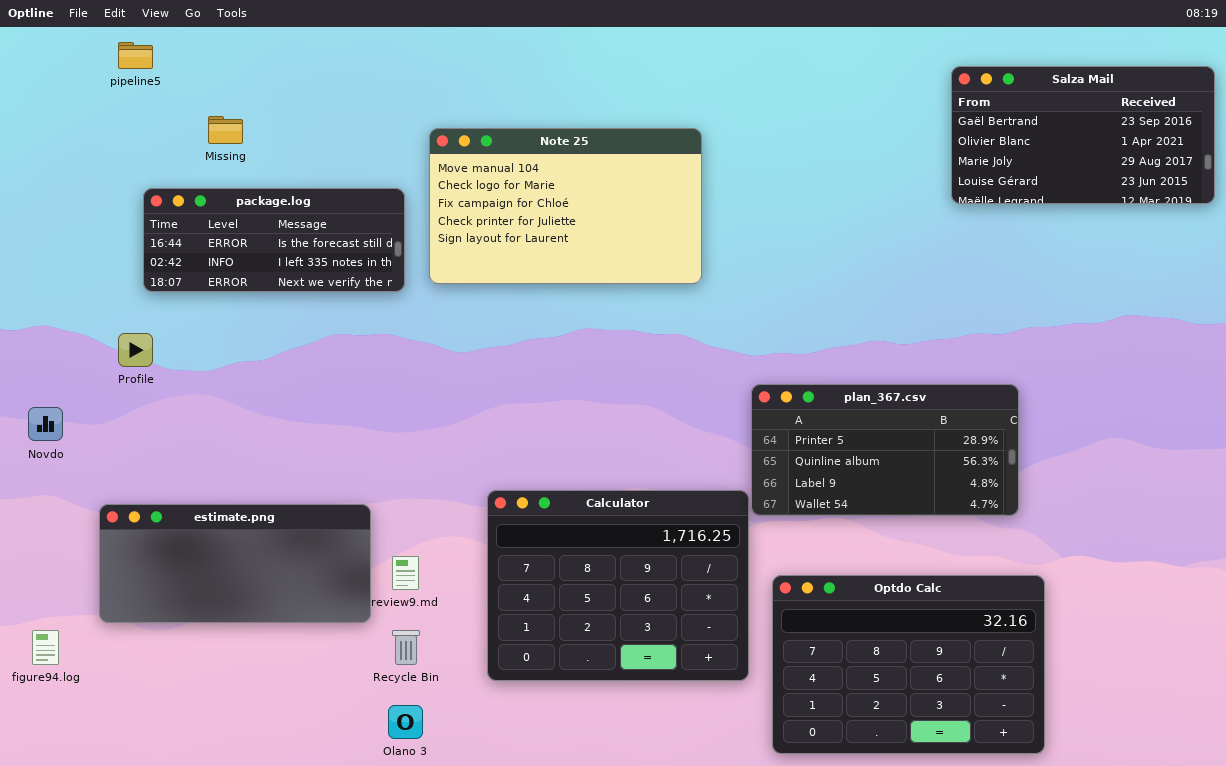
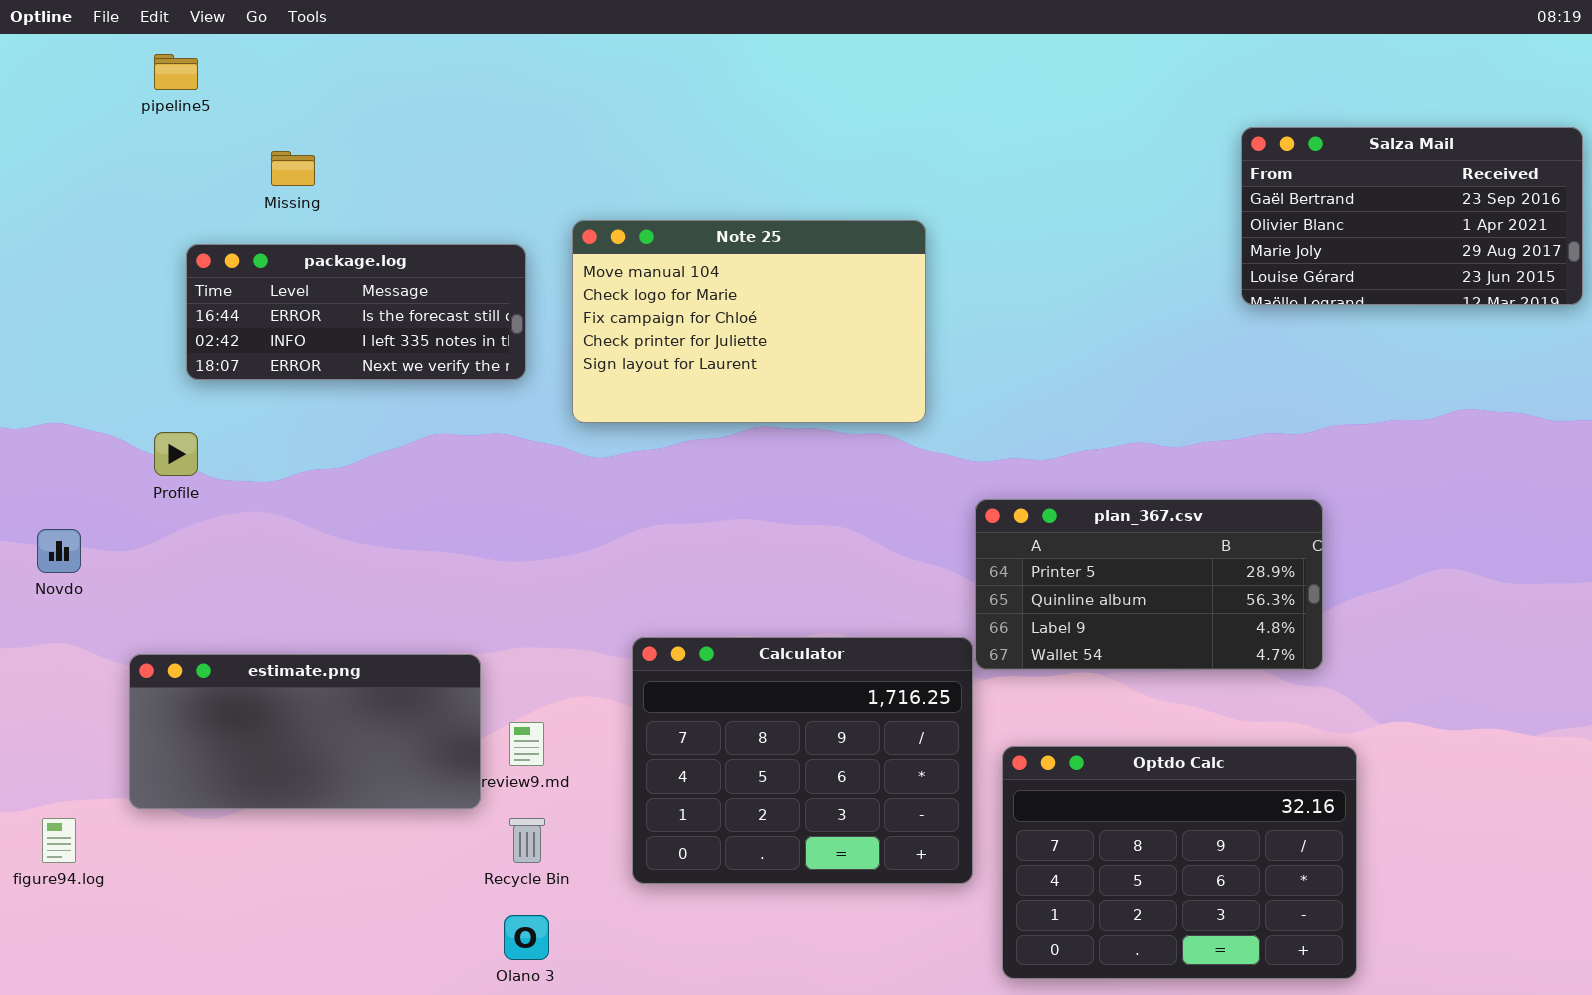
Salza Mail: [951,66,1215,204] -> [1241,127,1583,305], moved
Note 25: [429,128,702,284] -> [572,220,926,423], moved

